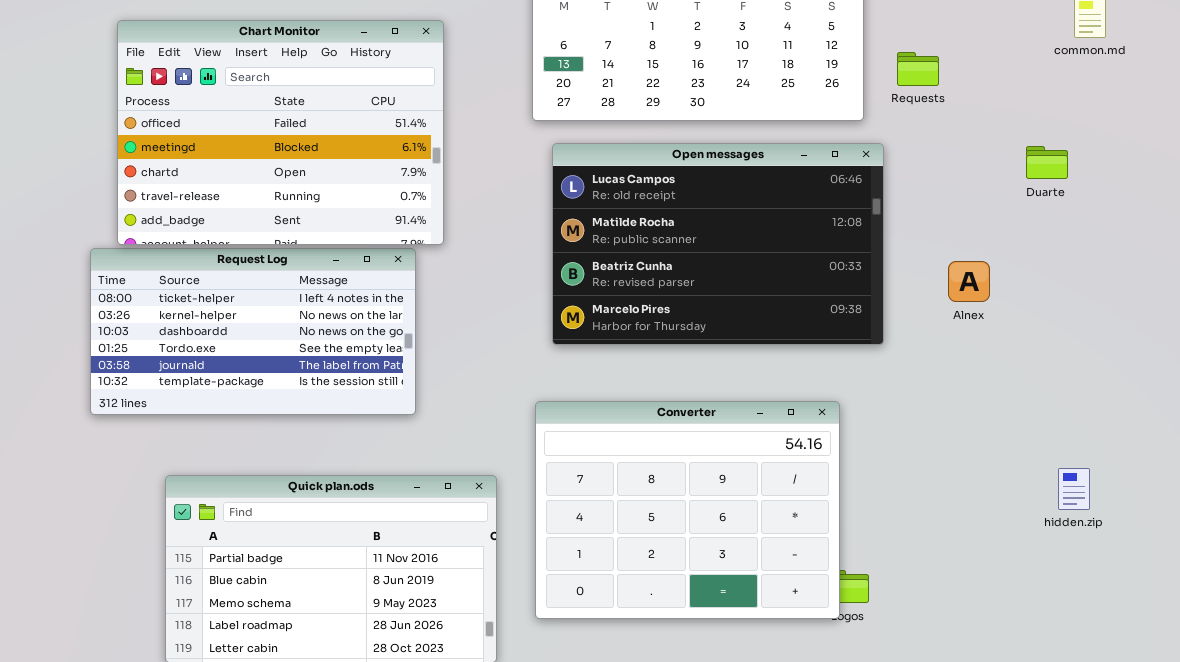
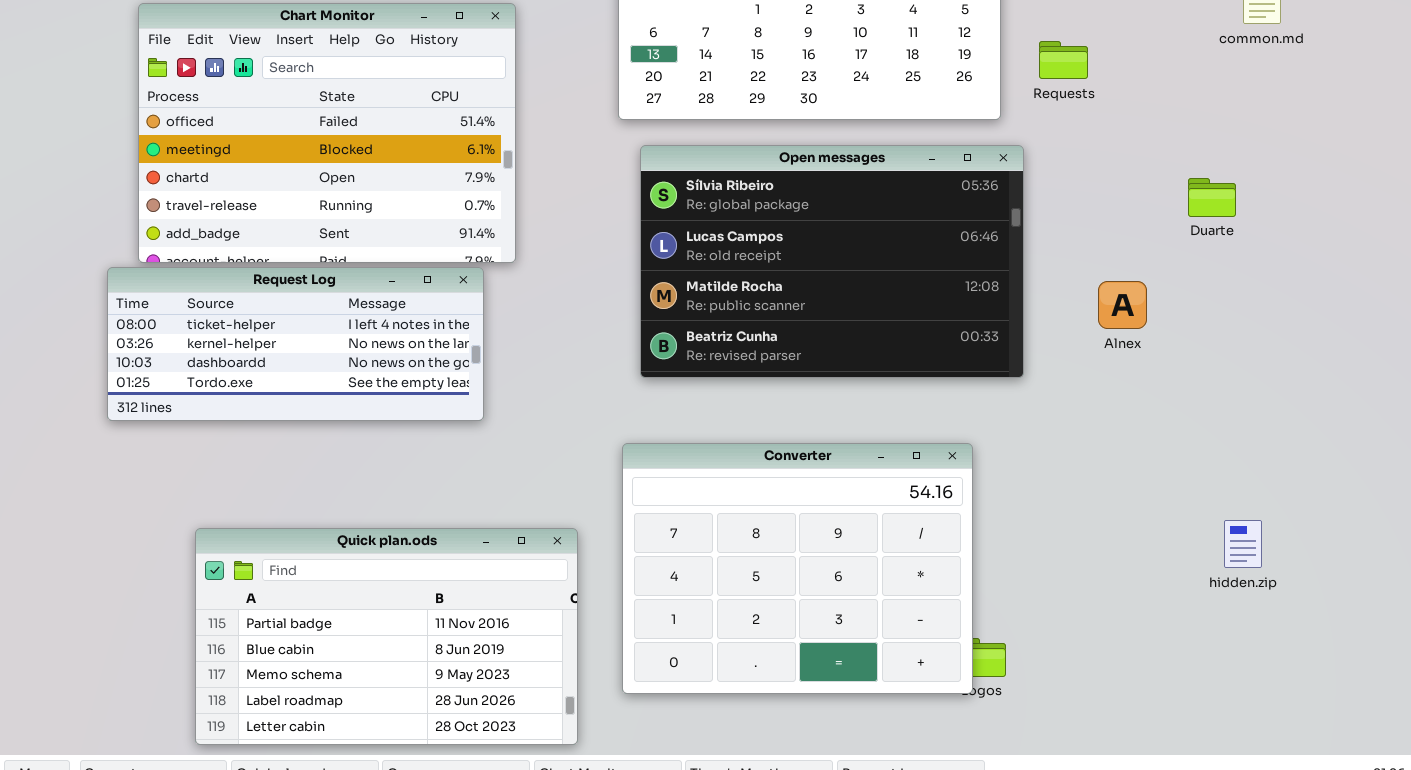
Open messages: [552,143,884,345] -> [640,145,1024,378], scrolled up 1 row
Duarte: [1026,146,1068,179] -> [1188,178,1236,217], moved
Request Log: [90,248,416,415] -> [107,267,484,421], resized

